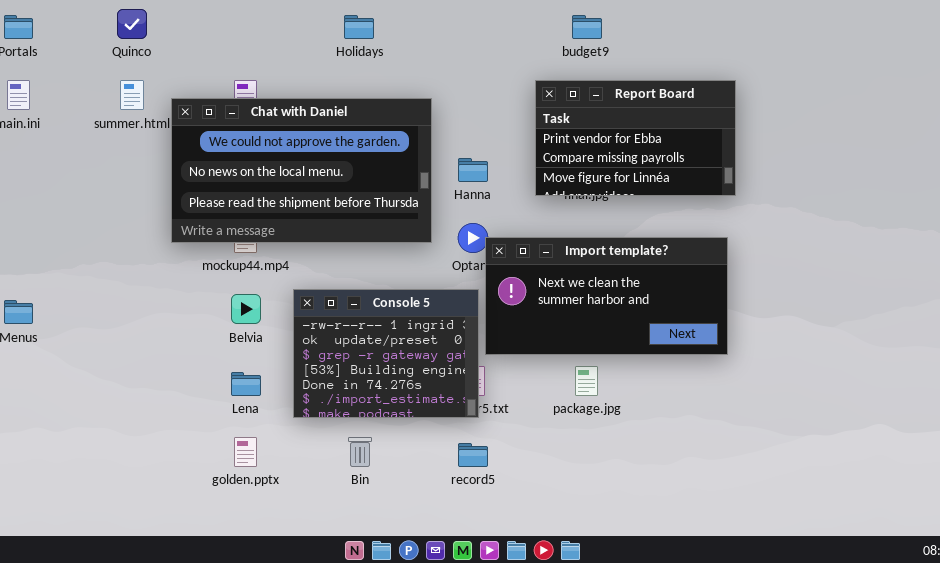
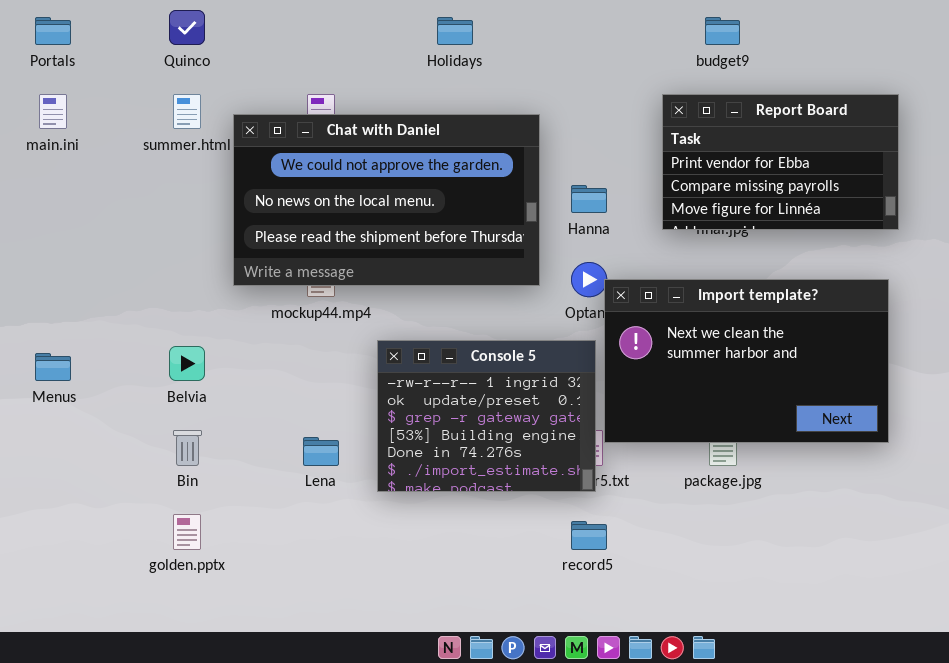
Import template?: [485,237,728,355] -> [604,279,889,443], resized
Belvia: [231,294,261,324] -> [169,346,205,381], moved
golden.pptx: [234,437,257,467] -> [173,514,201,550], moved
Bin: [348,437,372,467] -> [173,430,202,466], moved

